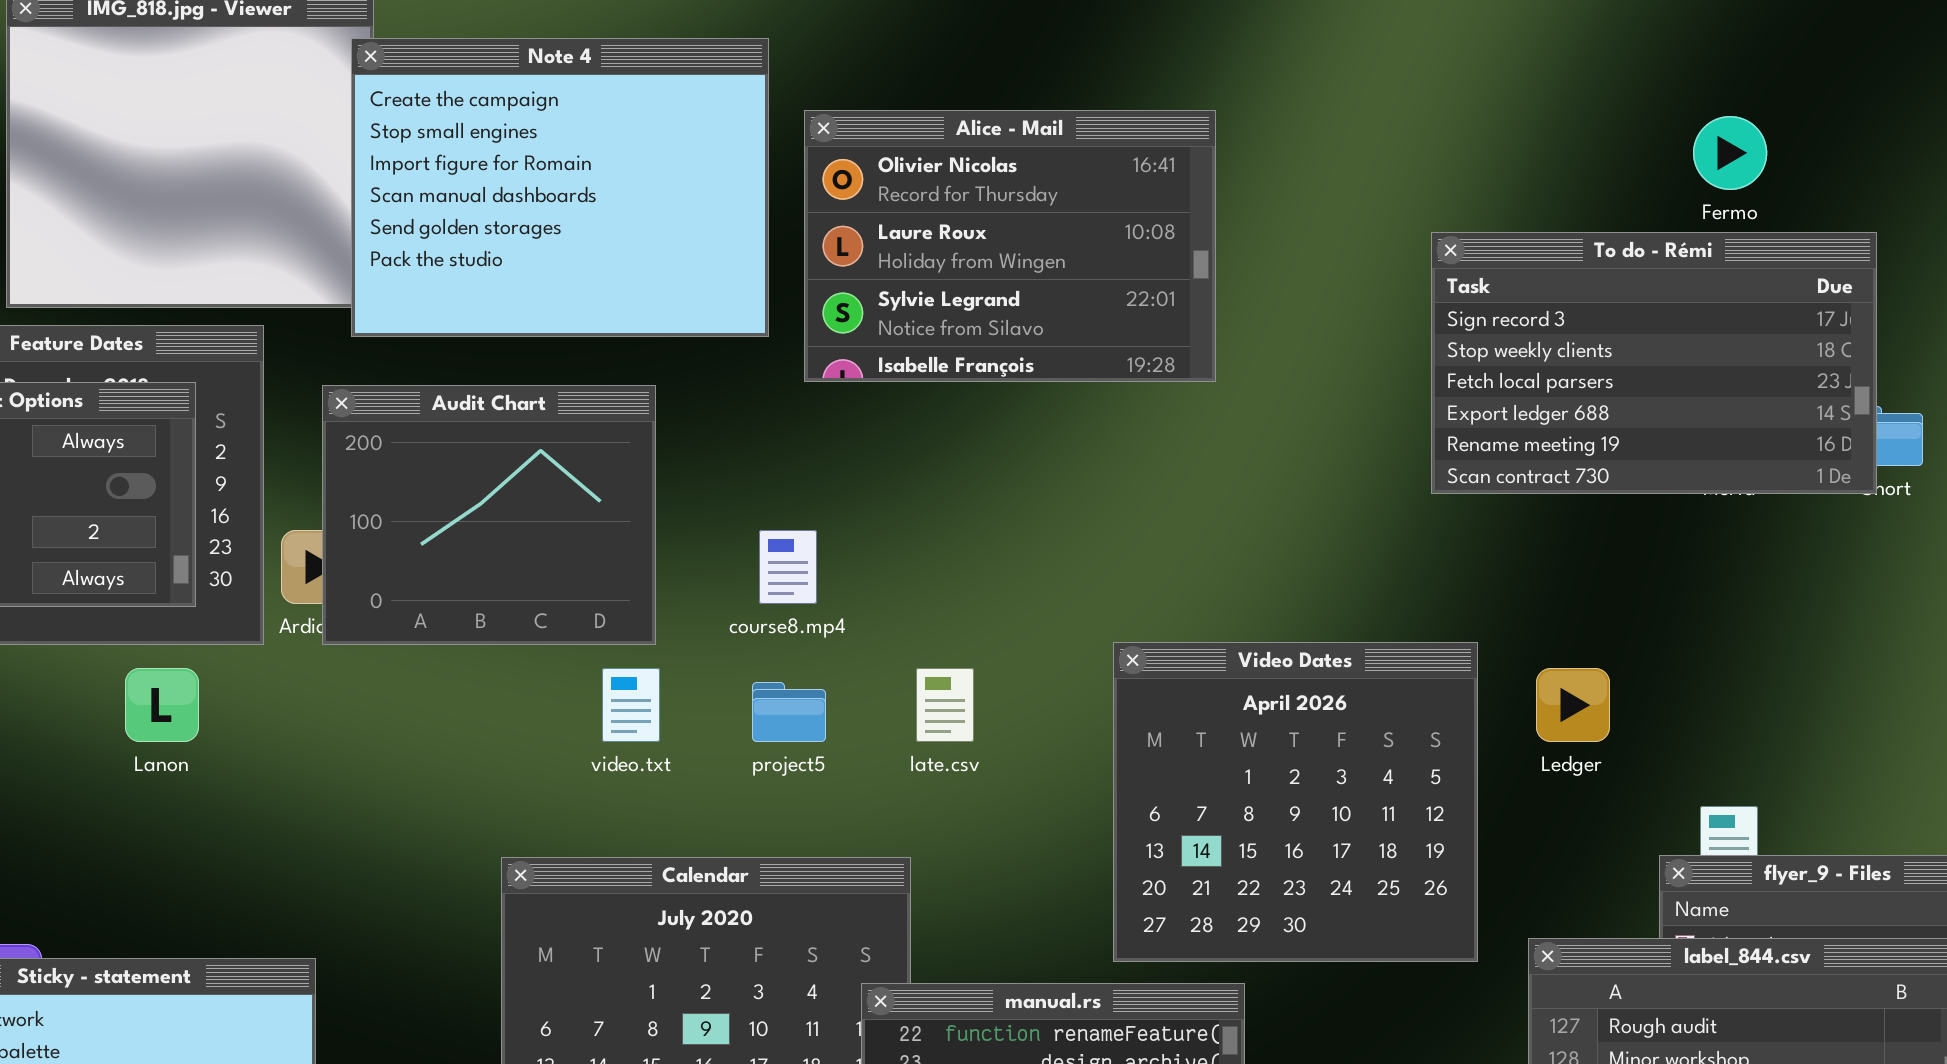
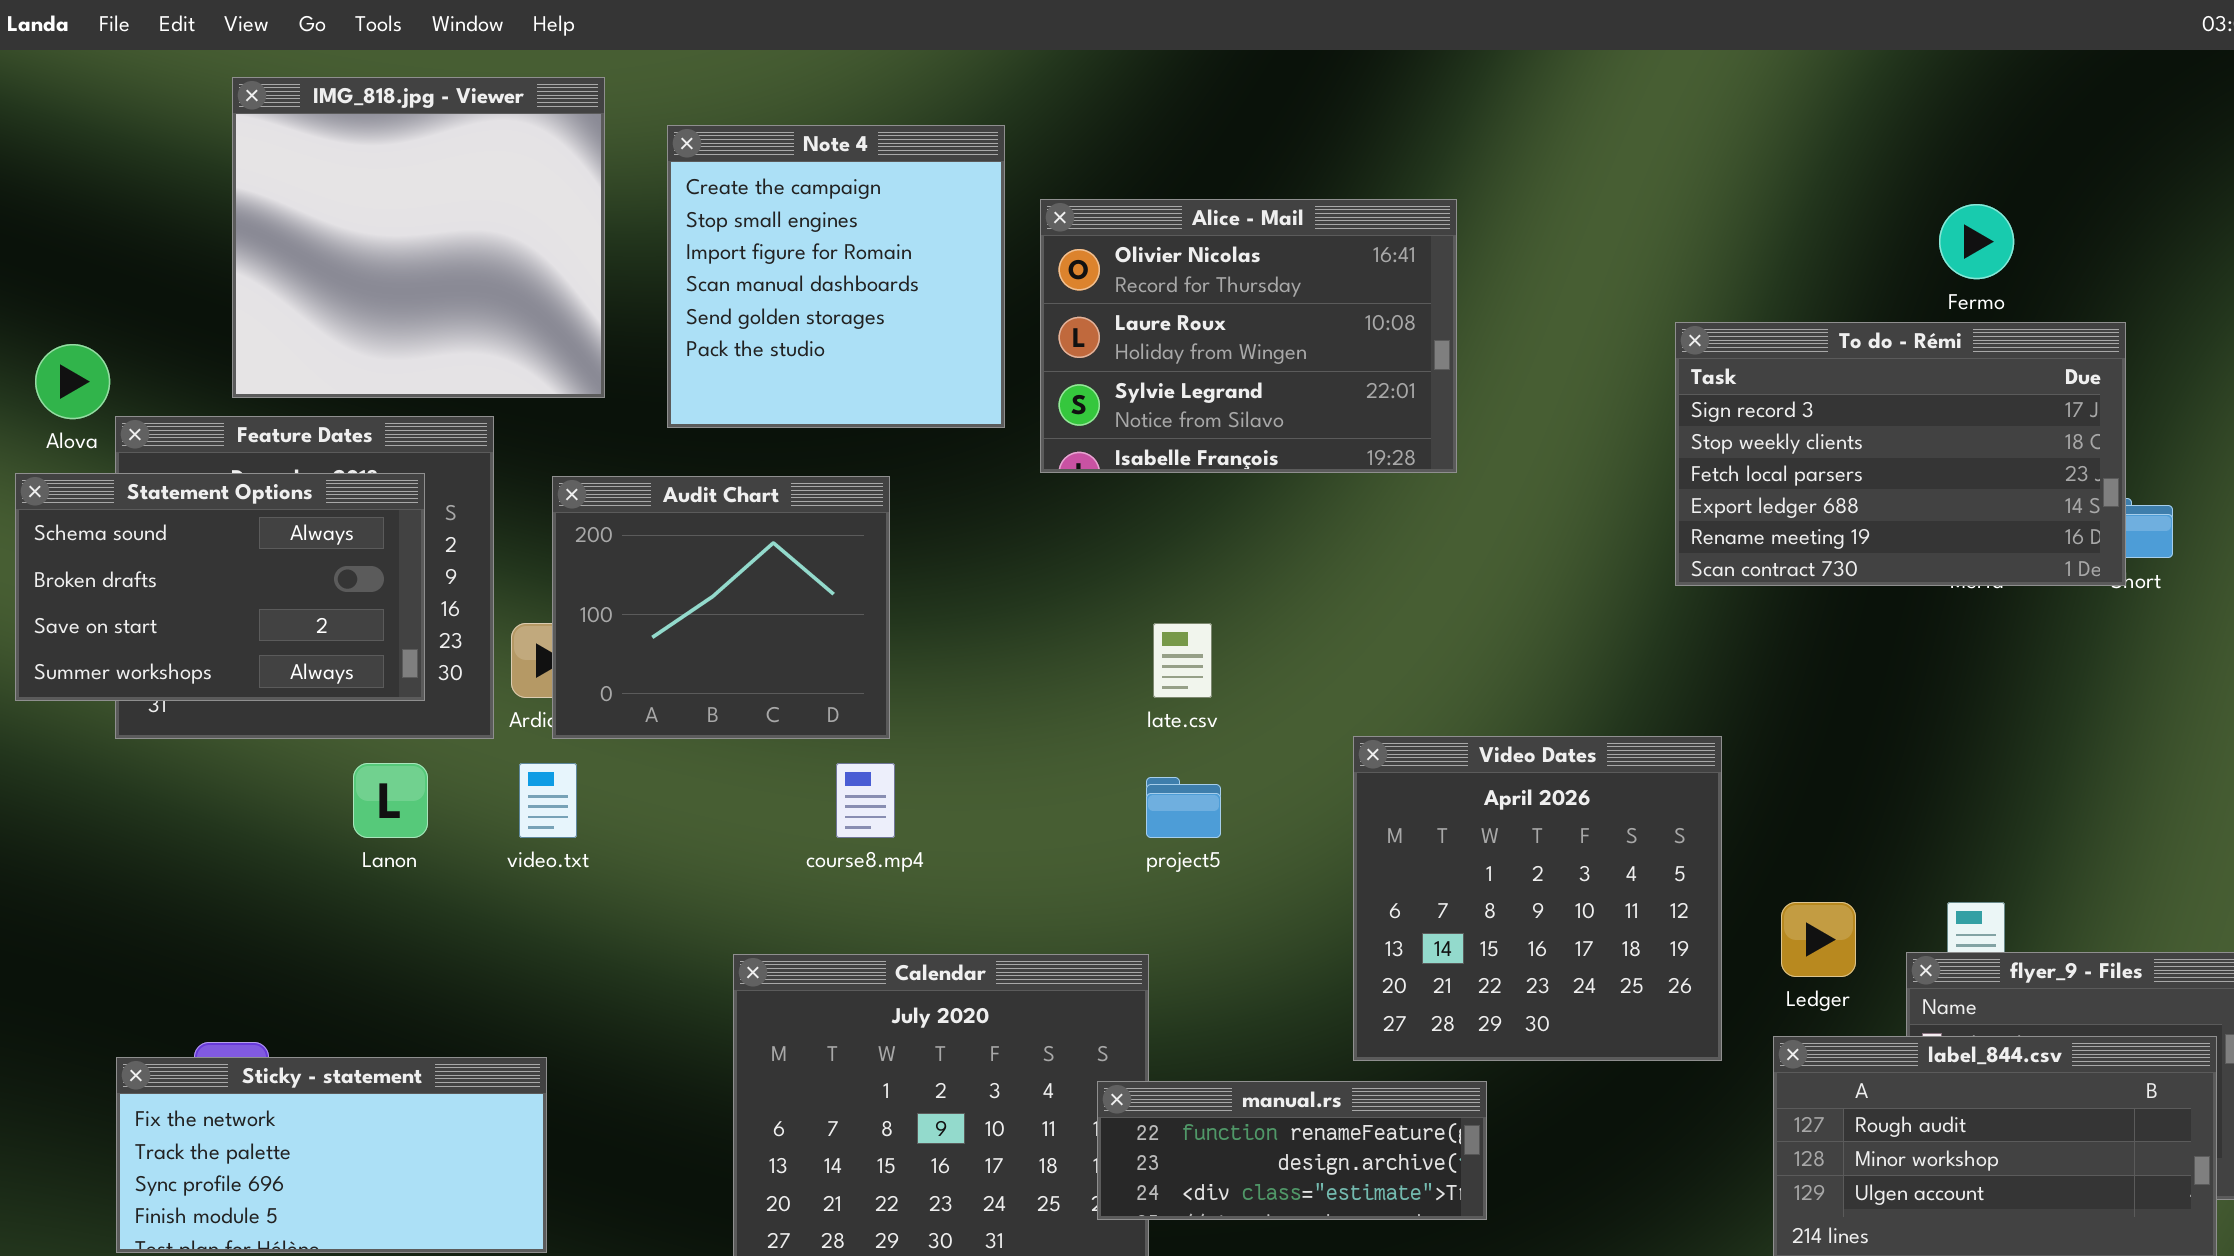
Note 4: [351,38,769,337] -> [667,125,1005,428], resized
course8.mp4: [759,530,817,604] -> [836,763,895,838], moved
video.txt: [602,668,660,742] -> [519,763,577,838], moved
late.csv: [916,668,974,742] -> [1153,623,1212,698], moved
Ledger: [1536,668,1610,742] -> [1781,902,1856,977], moved
project5: [752,682,826,742] -> [1146,777,1221,838], moved

